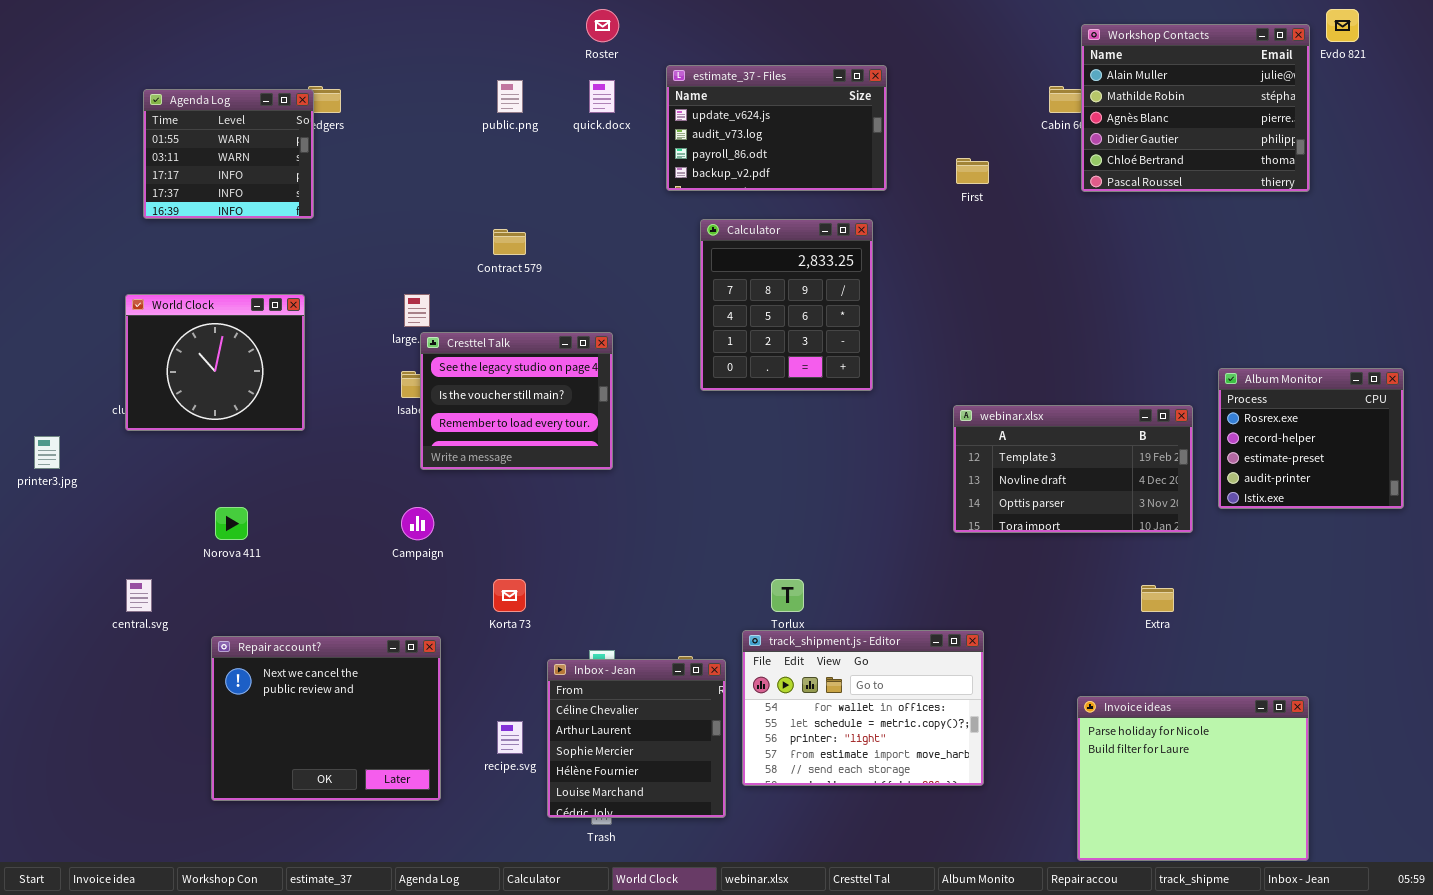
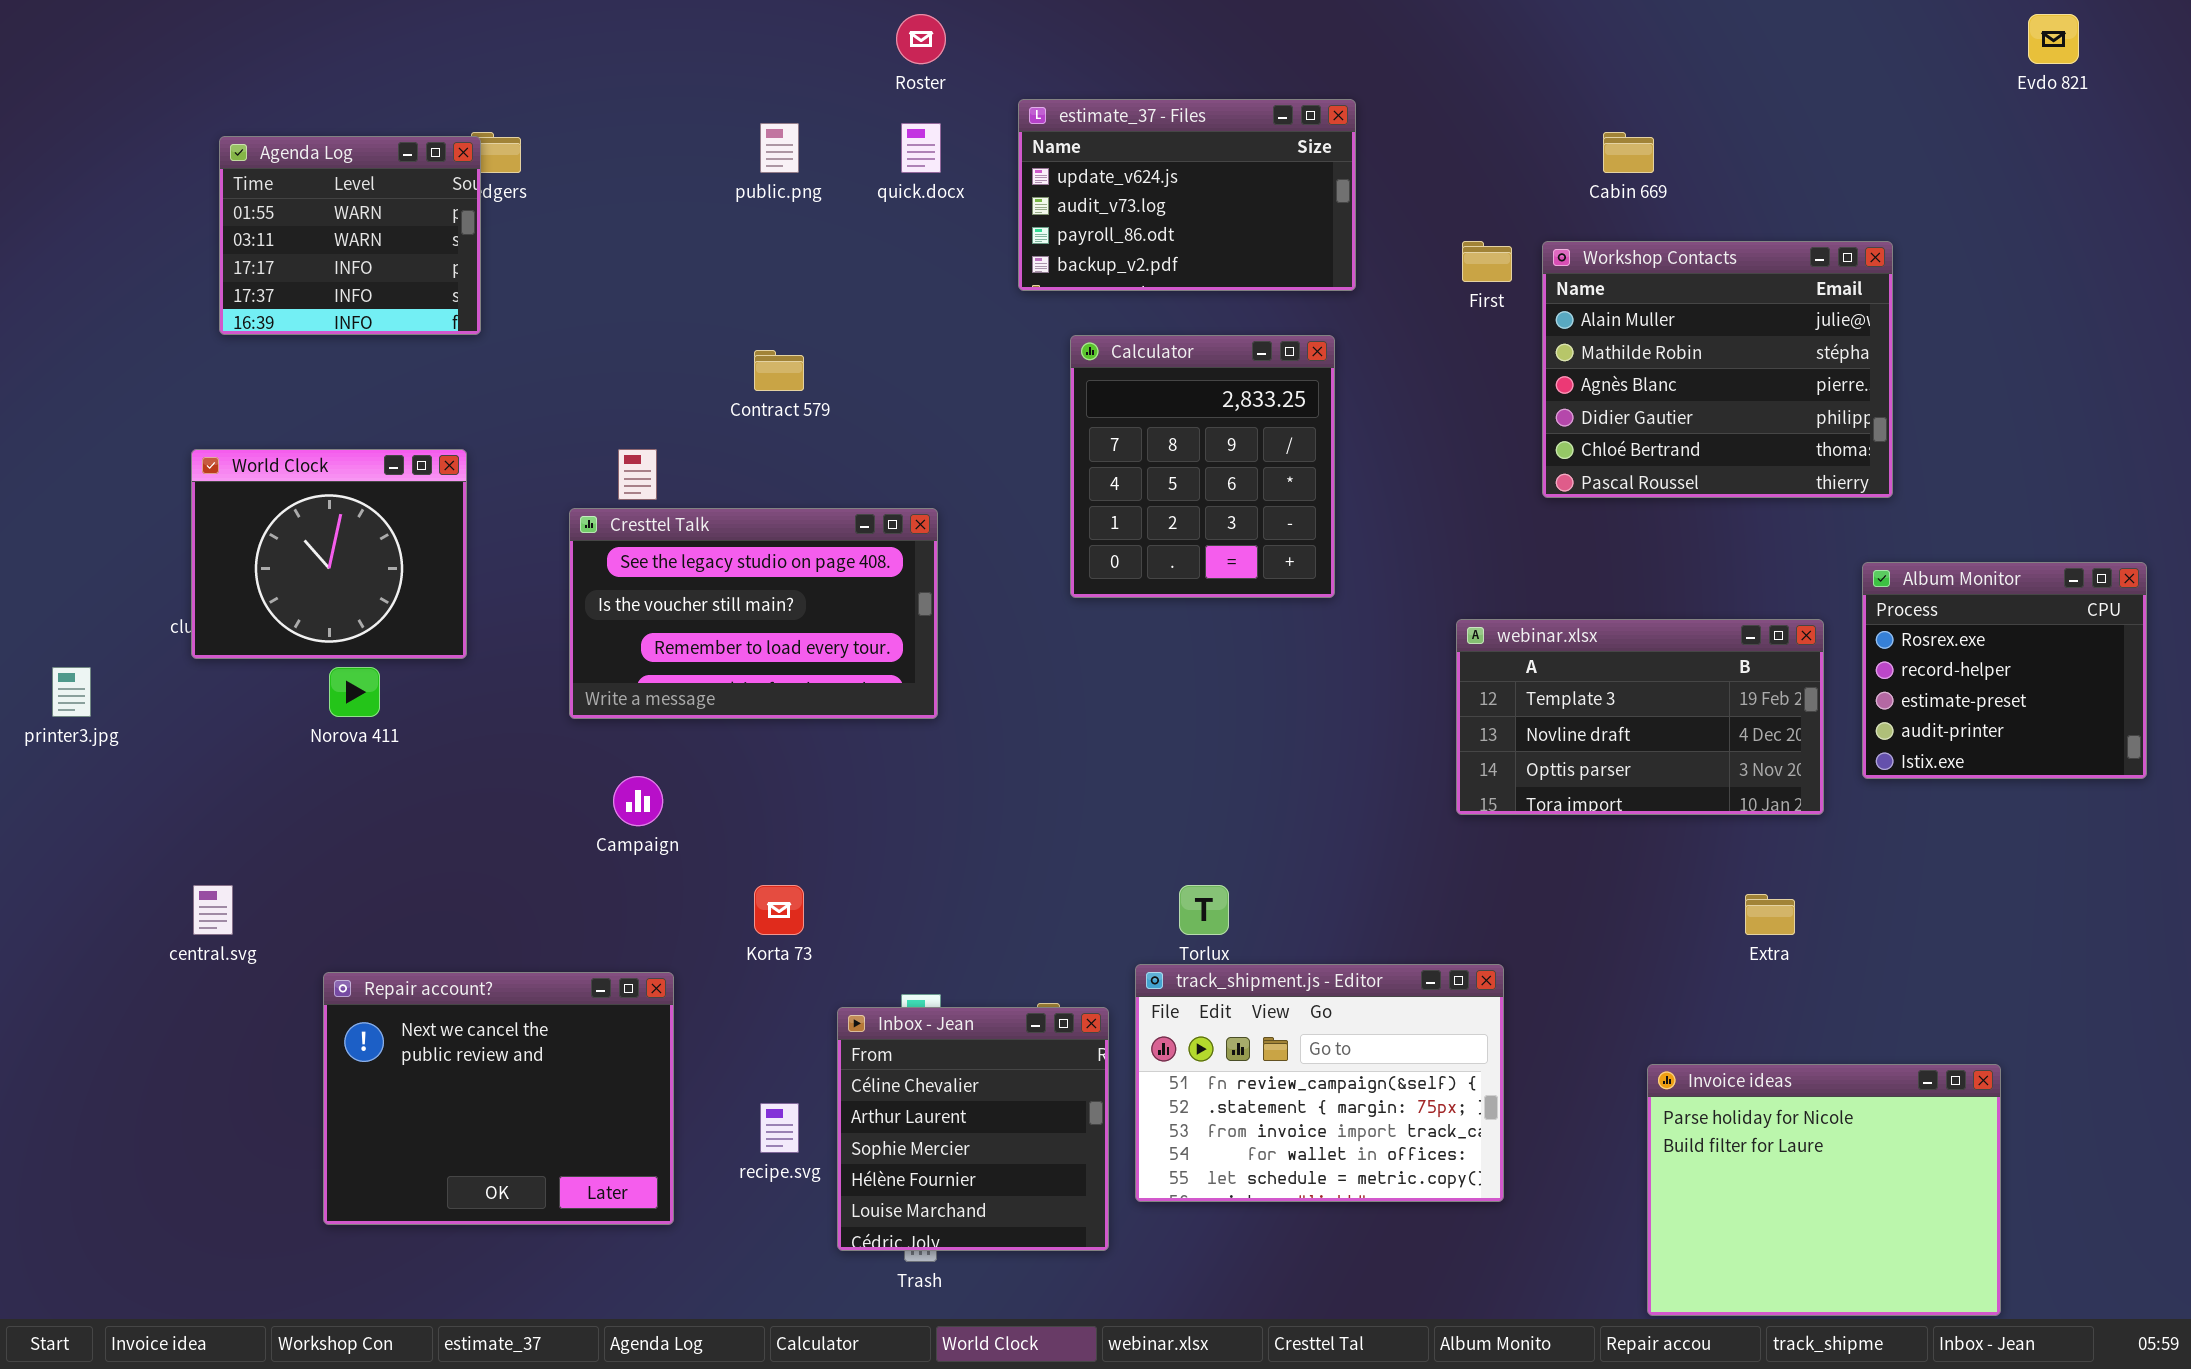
Workshop Contacts: [1081,24,1310,192] -> [1542,241,1893,498], moved
Cresttel Talk: [420,332,613,470] -> [569,508,938,719], resized
Norova 411: [215,507,248,540] -> [329,667,380,717], moved
track_shipment.js - Editor: [742,630,984,786] -> [1135,964,1504,1202], scrolled up 3 rows

